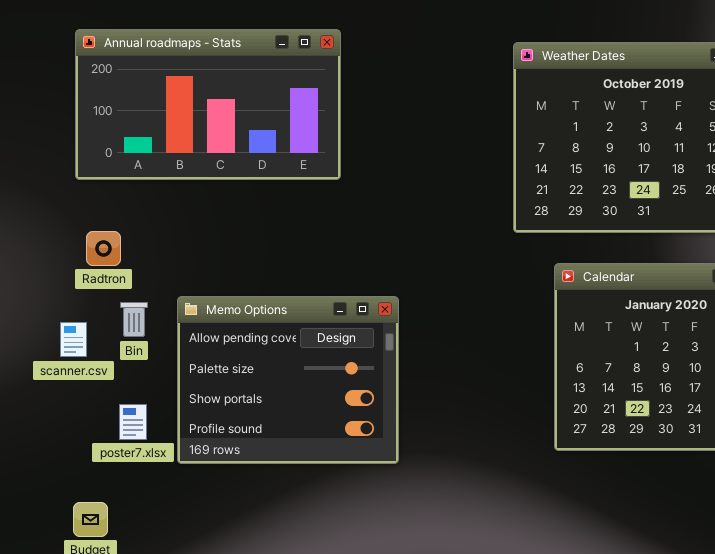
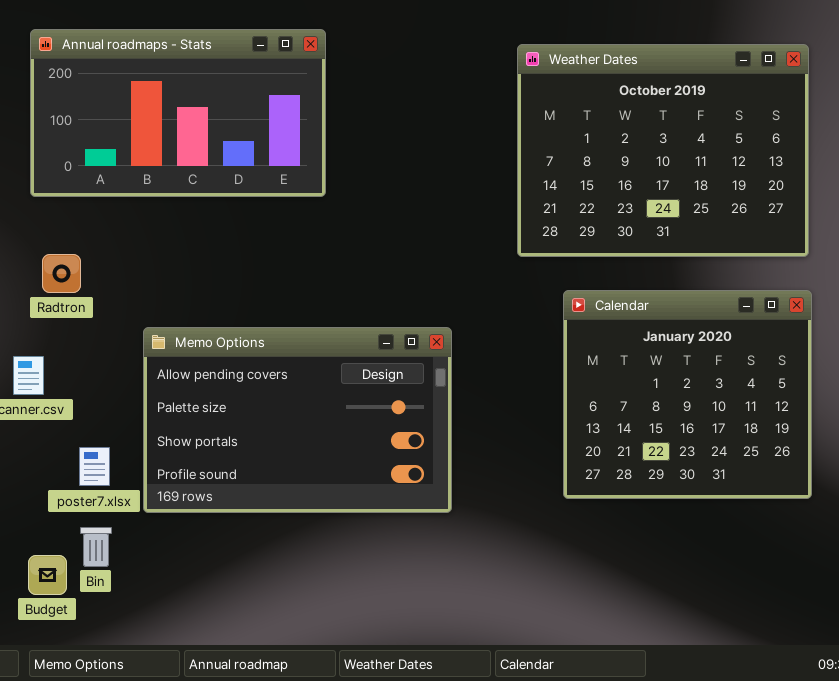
Memo Options: [177,296,399,464] -> [143,327,452,513], resized
Bin: [120,302,148,337] -> [80,527,112,567], moved

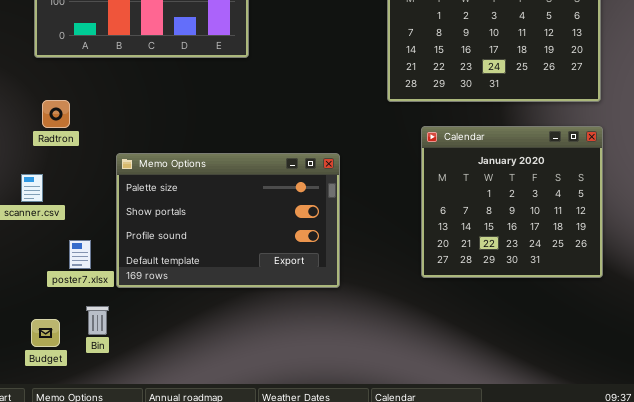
Memo Options: [143,327,452,513] -> [116,153,340,288], scrolled down 1 row
Bin: [80,527,112,567] -> [86,306,109,335], moved

